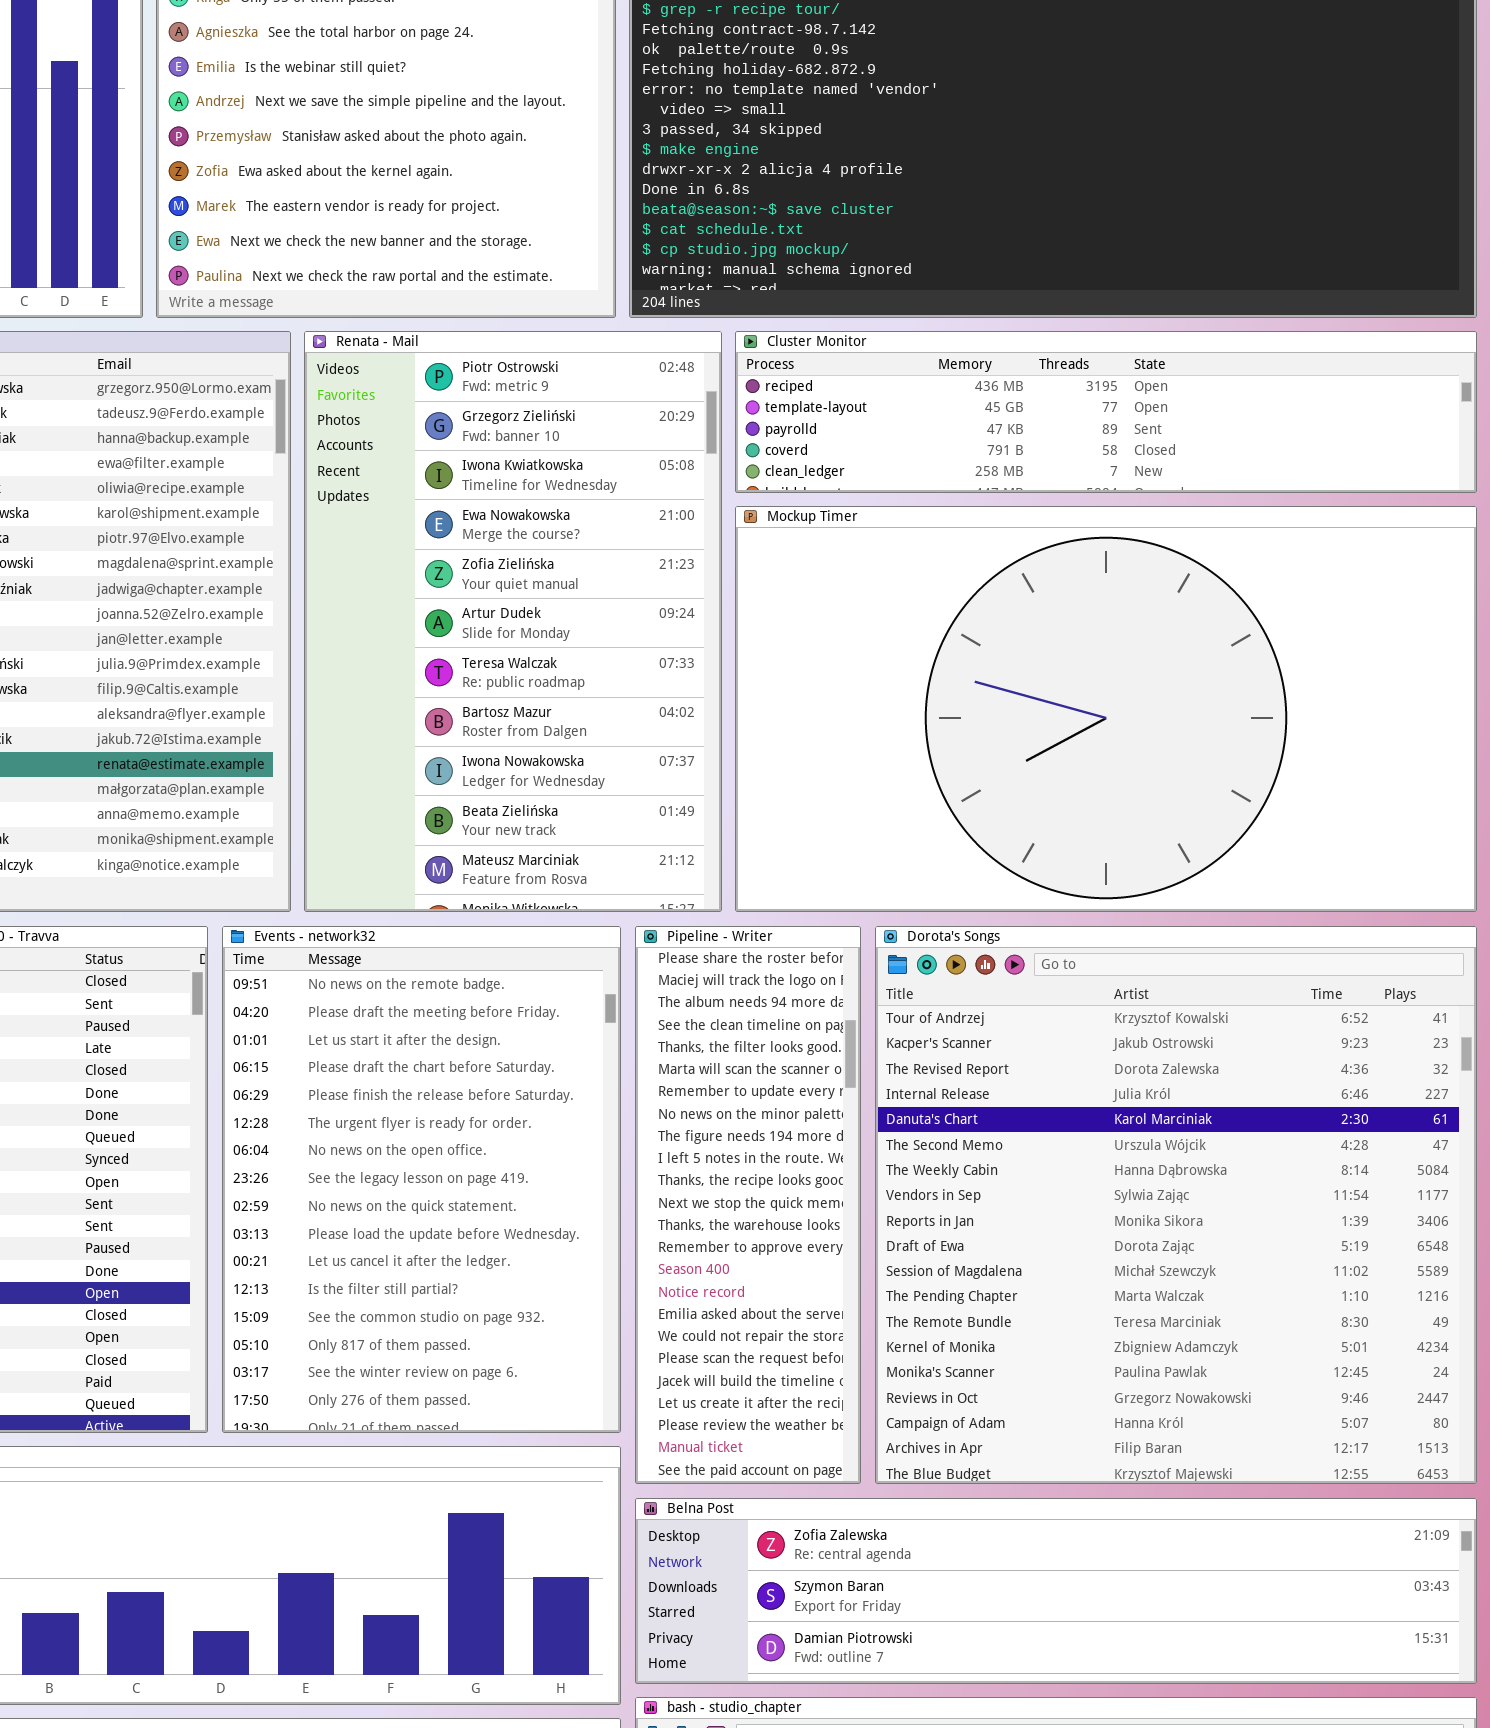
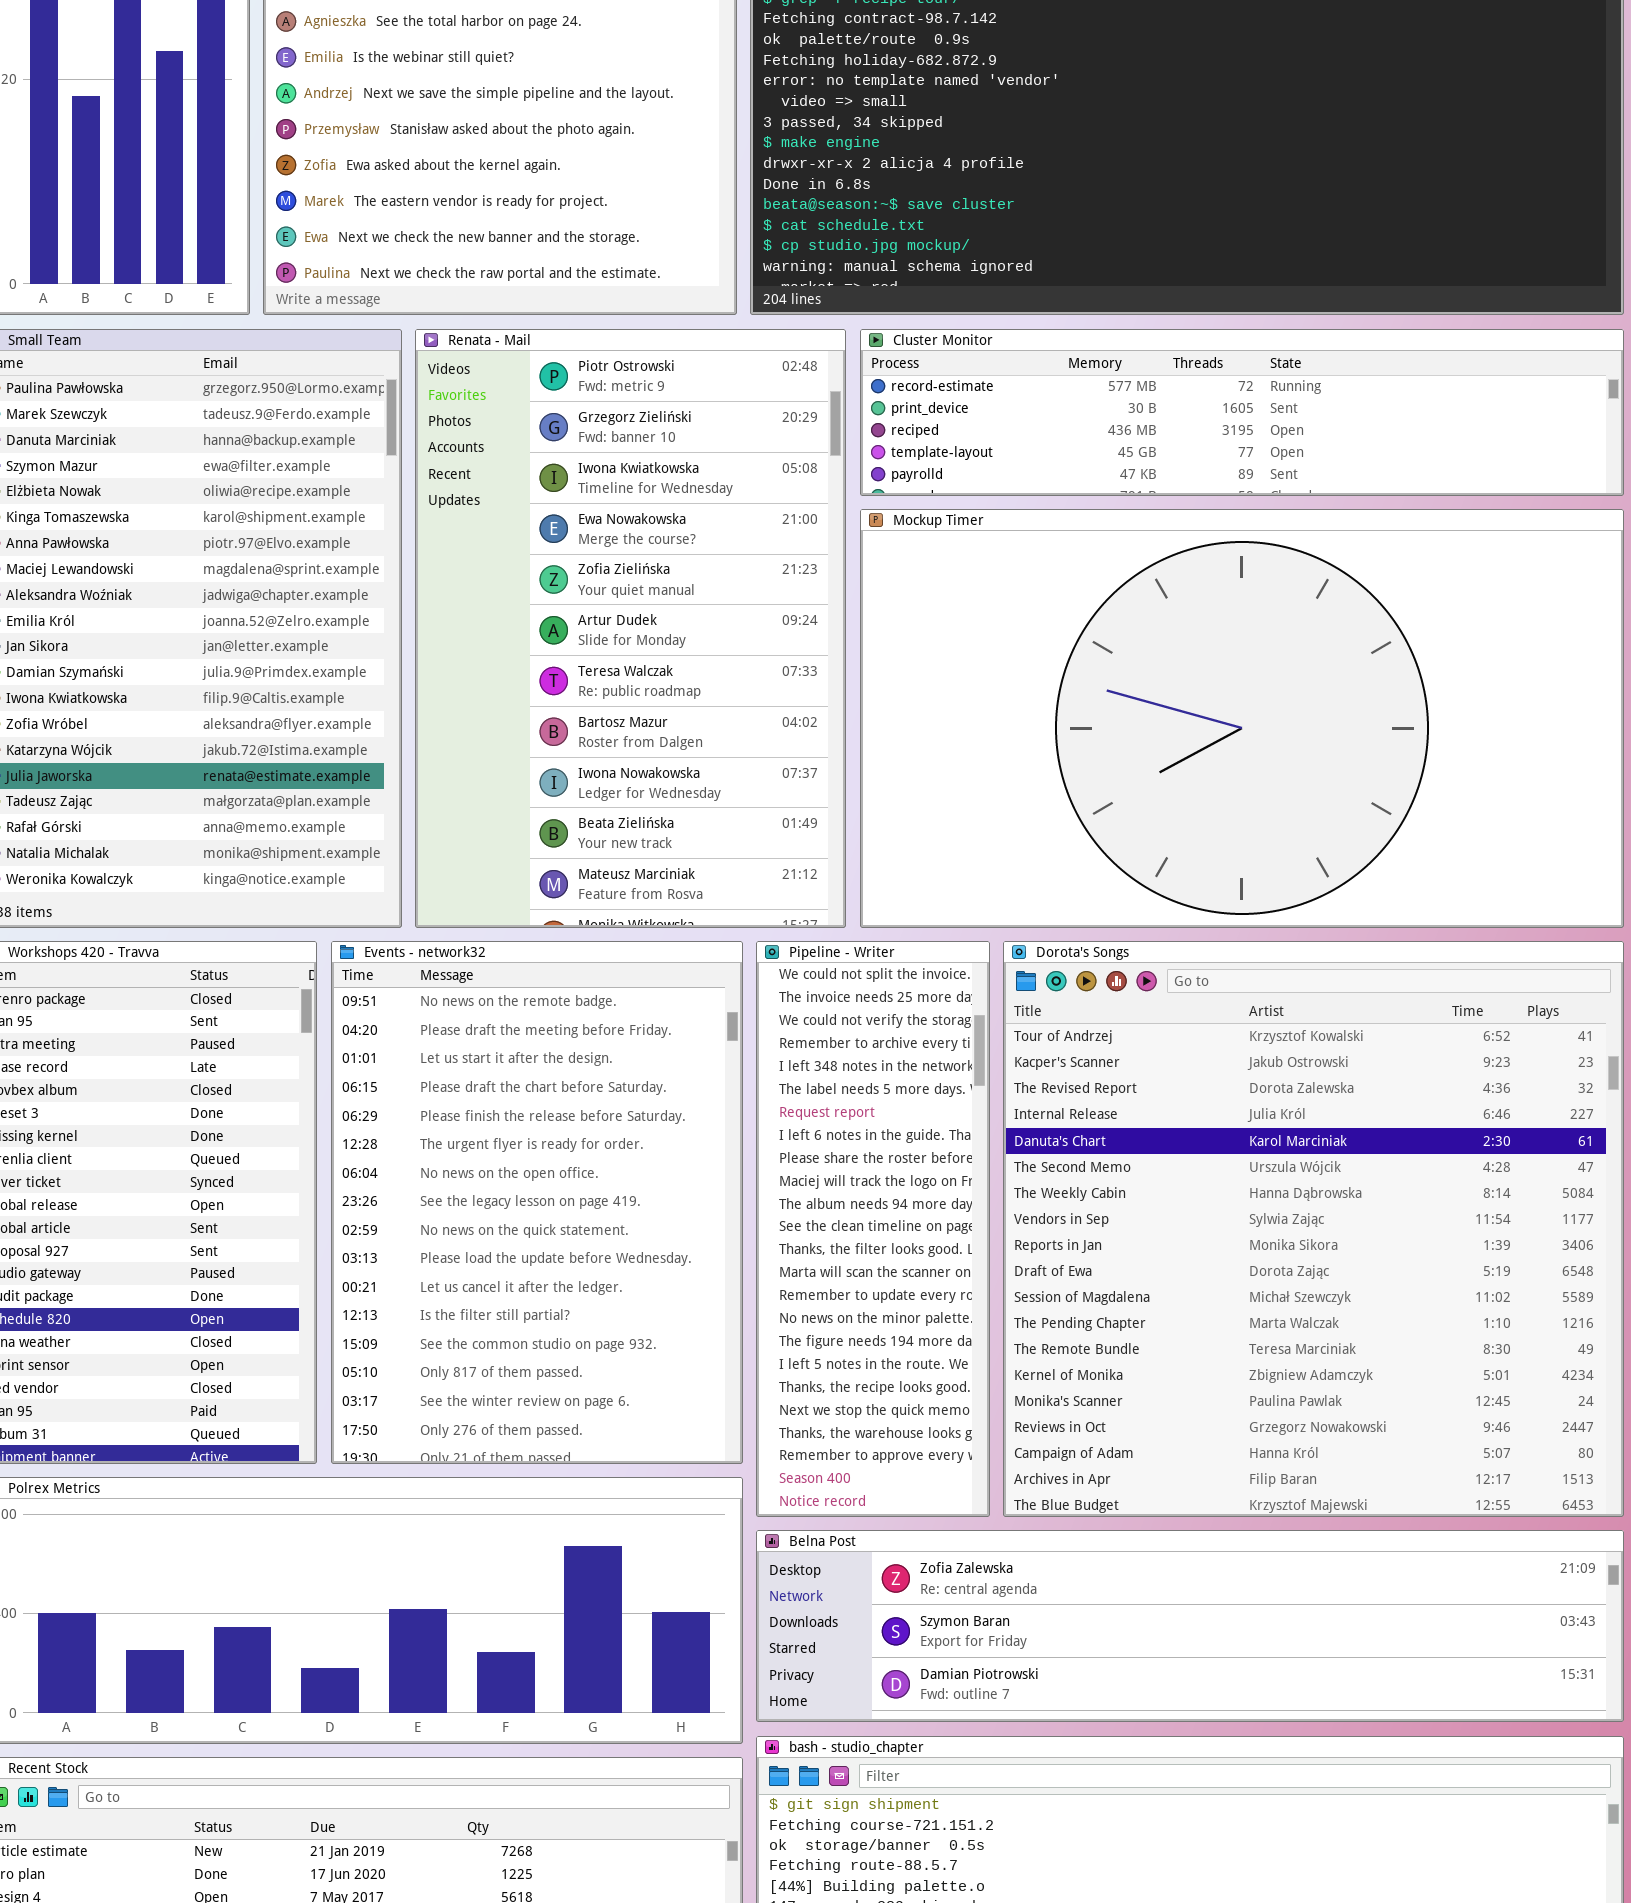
Cluster Monitor: [735,331,1477,493] -> [860,329,1624,496], scrolled up 2 rows
Pipeline - Writer: [635,926,861,1484] -> [756,941,990,1517], scrolled up 8 rows

